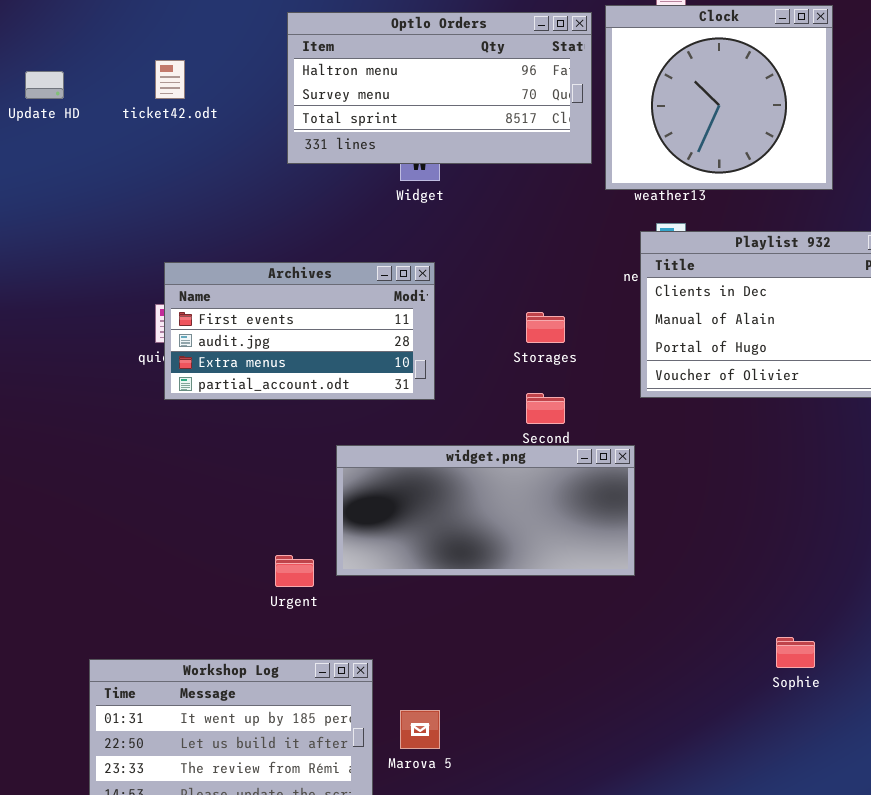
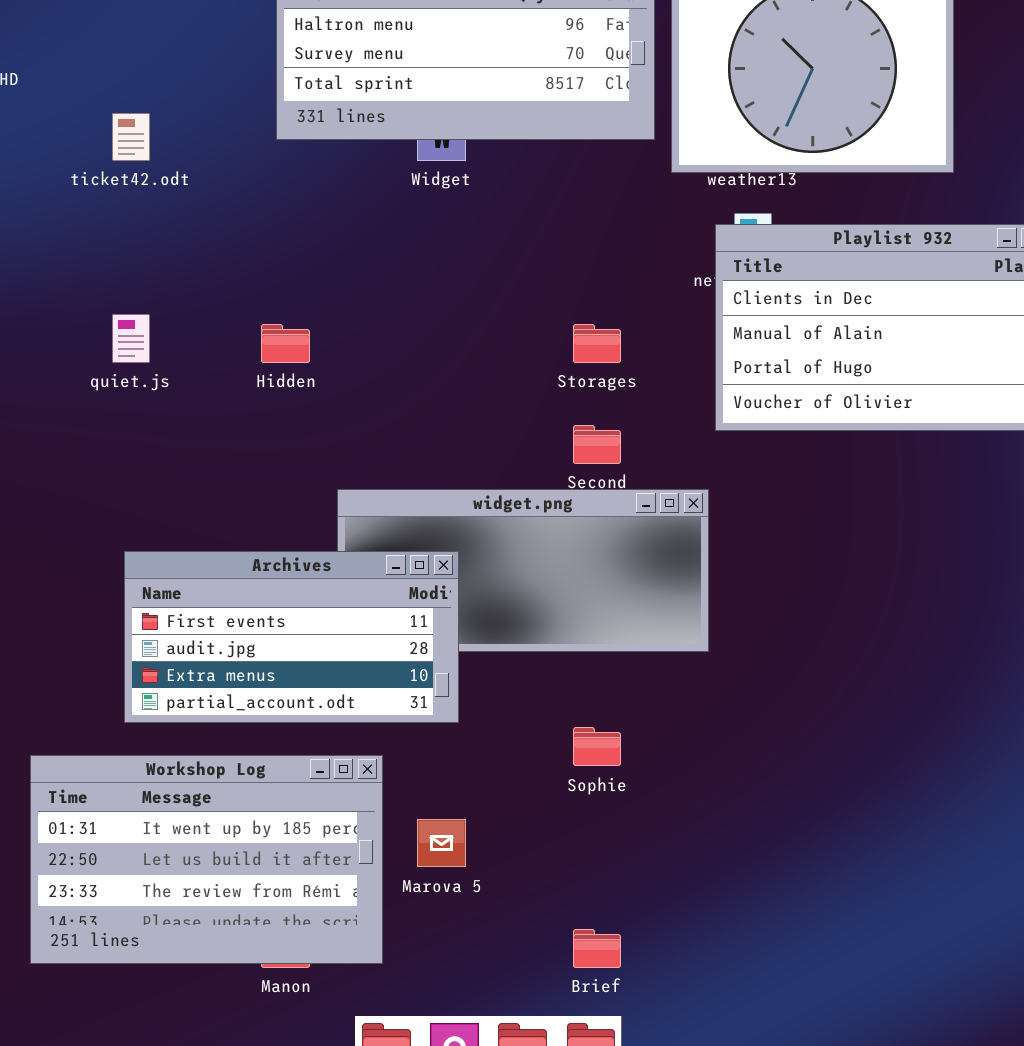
ticket42.odt: [155,60,185,99] -> [112,113,150,161], moved
Archives: [164,262,435,400] -> [124,551,459,723], moved
Sophie: [776,637,815,668] -> [573,727,621,766], moved

